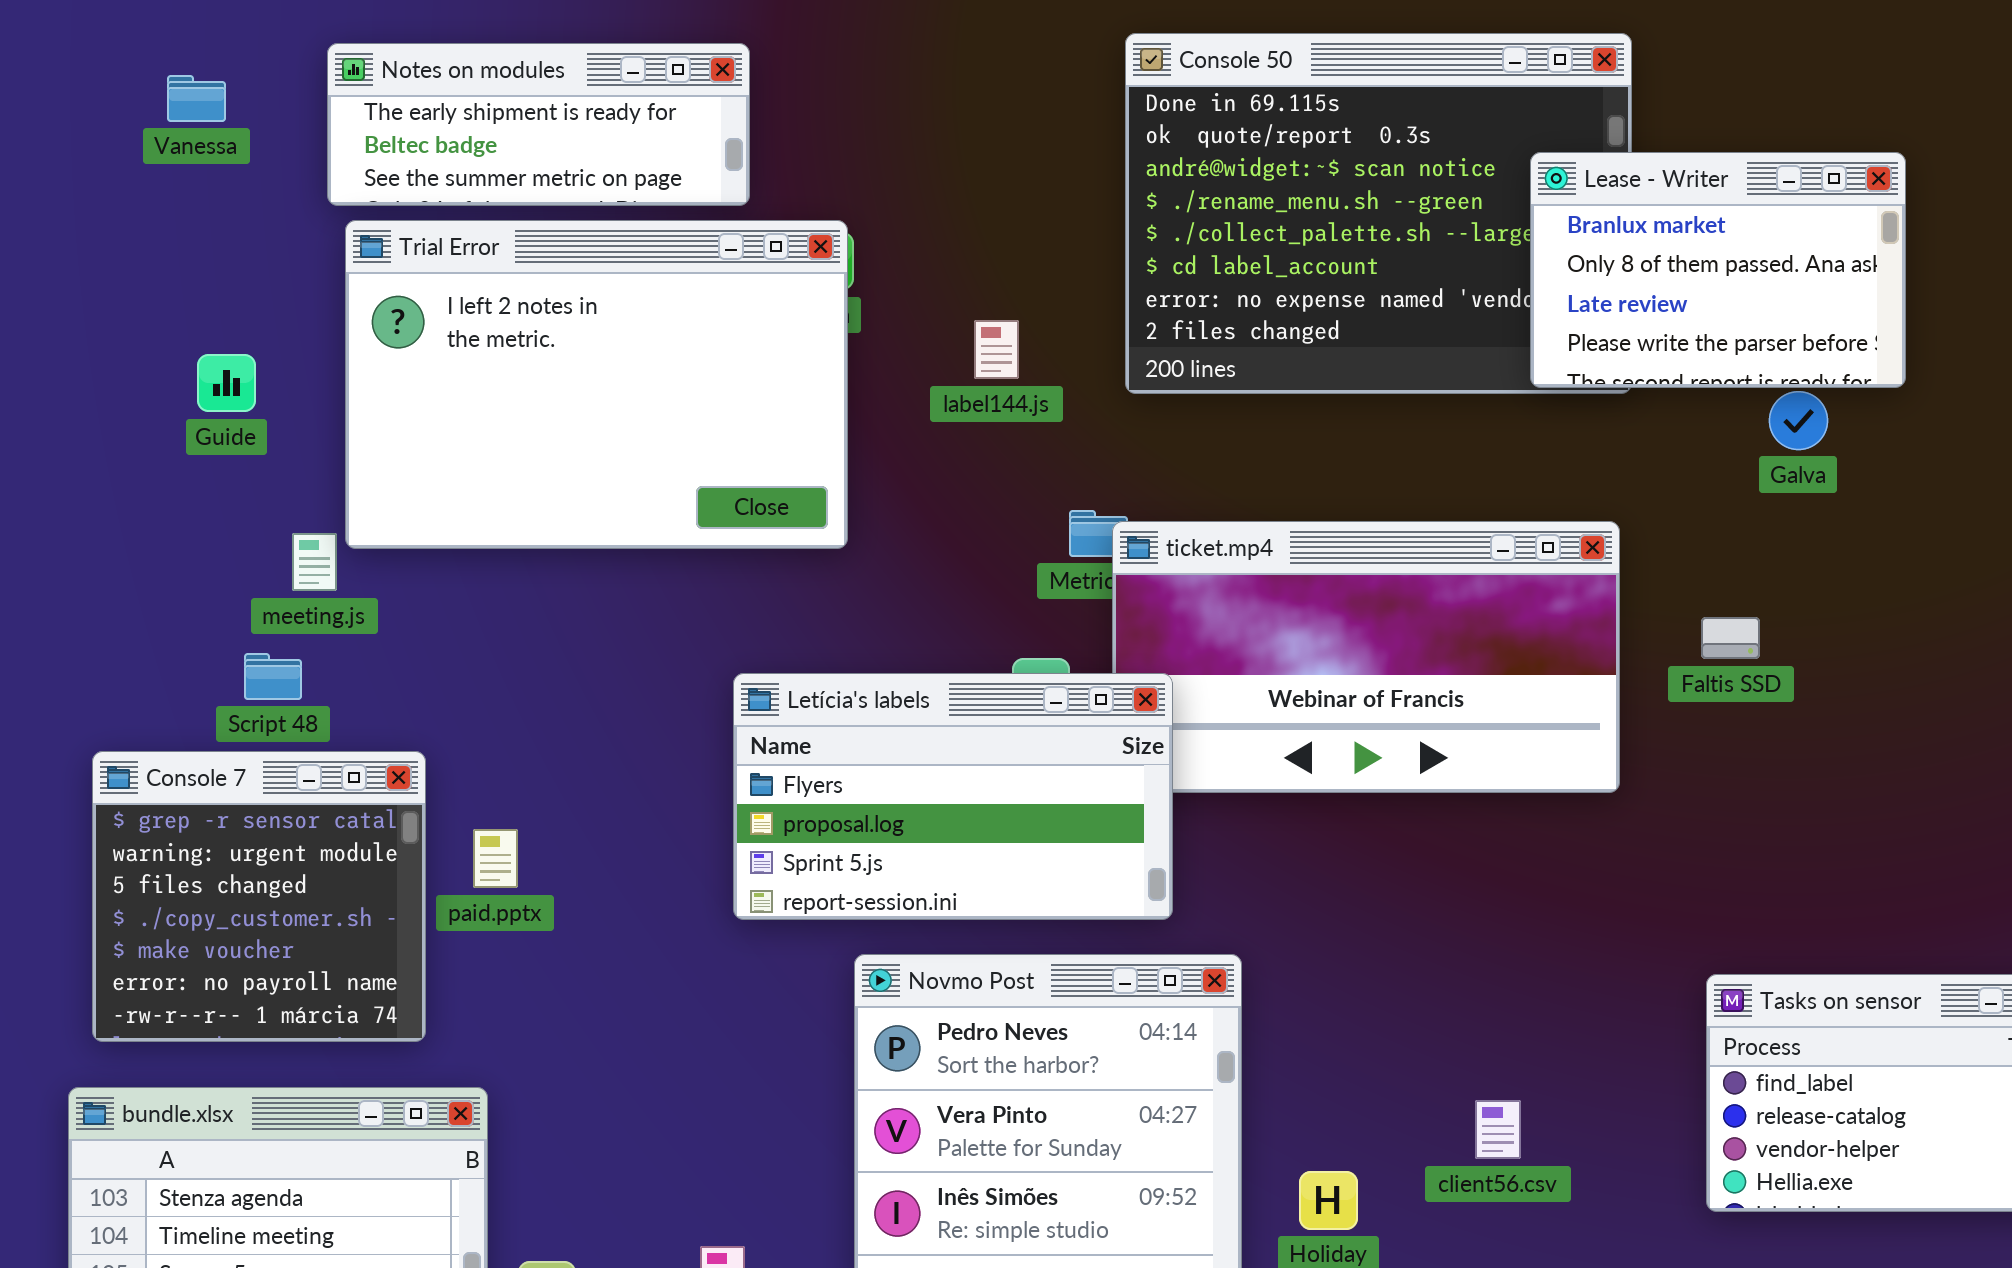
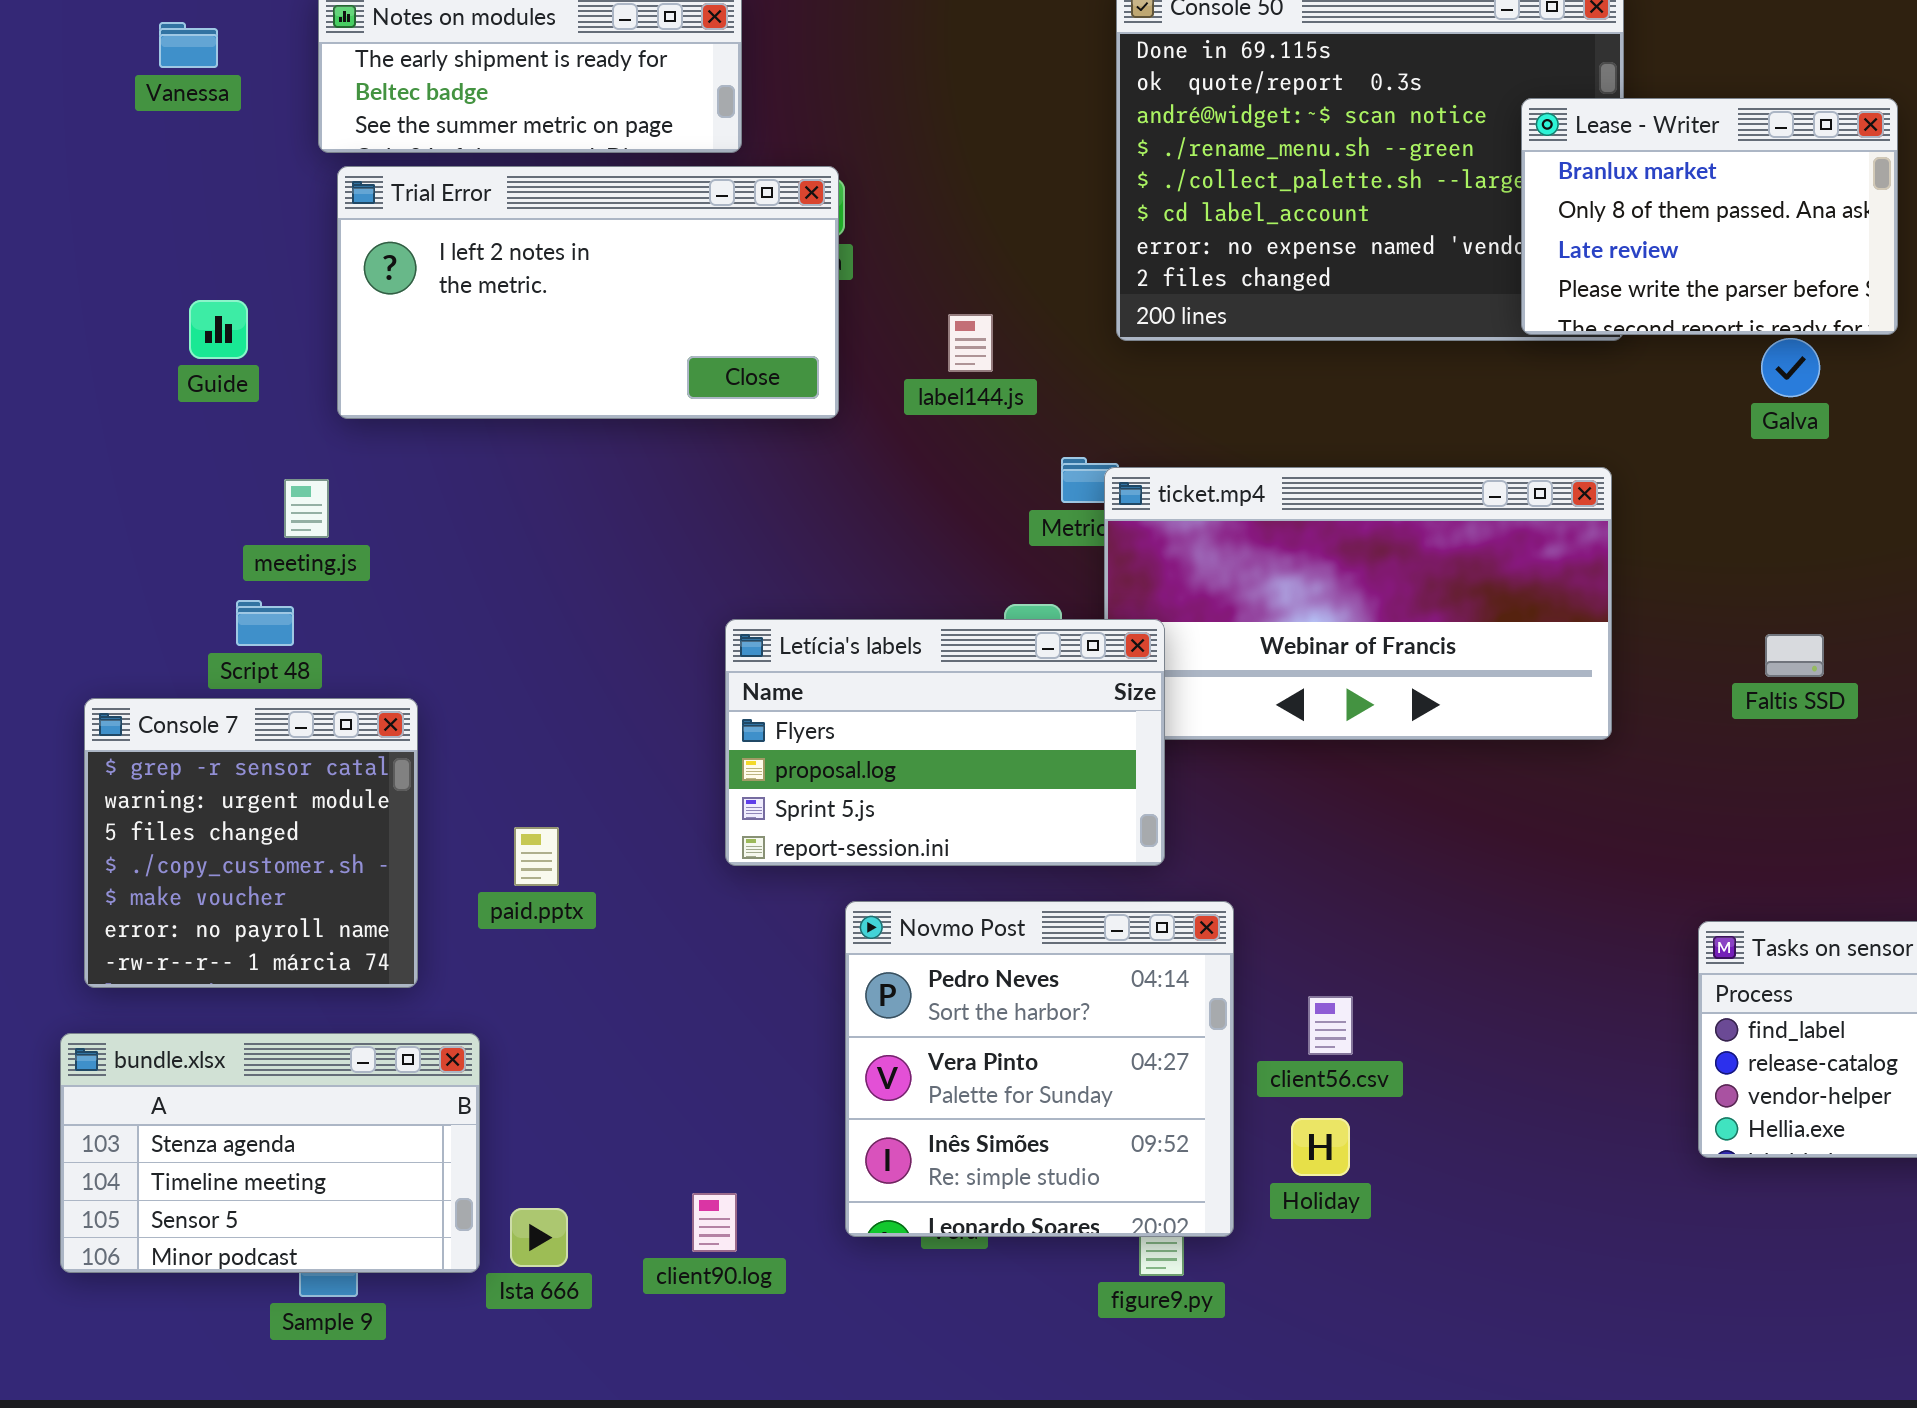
Trial Error: [345,220,848,549] -> [337,166,839,419], resized
label144.js: [974,320,1019,379] -> [948,314,993,372], moved
Faltis SSD: [1701,617,1760,659] -> [1765,634,1824,677], moved
paid.pptx: [473,829,518,888] -> [514,827,559,886], moved
client56.csv: [1475,1100,1521,1159] -> [1308,996,1353,1055], moved

